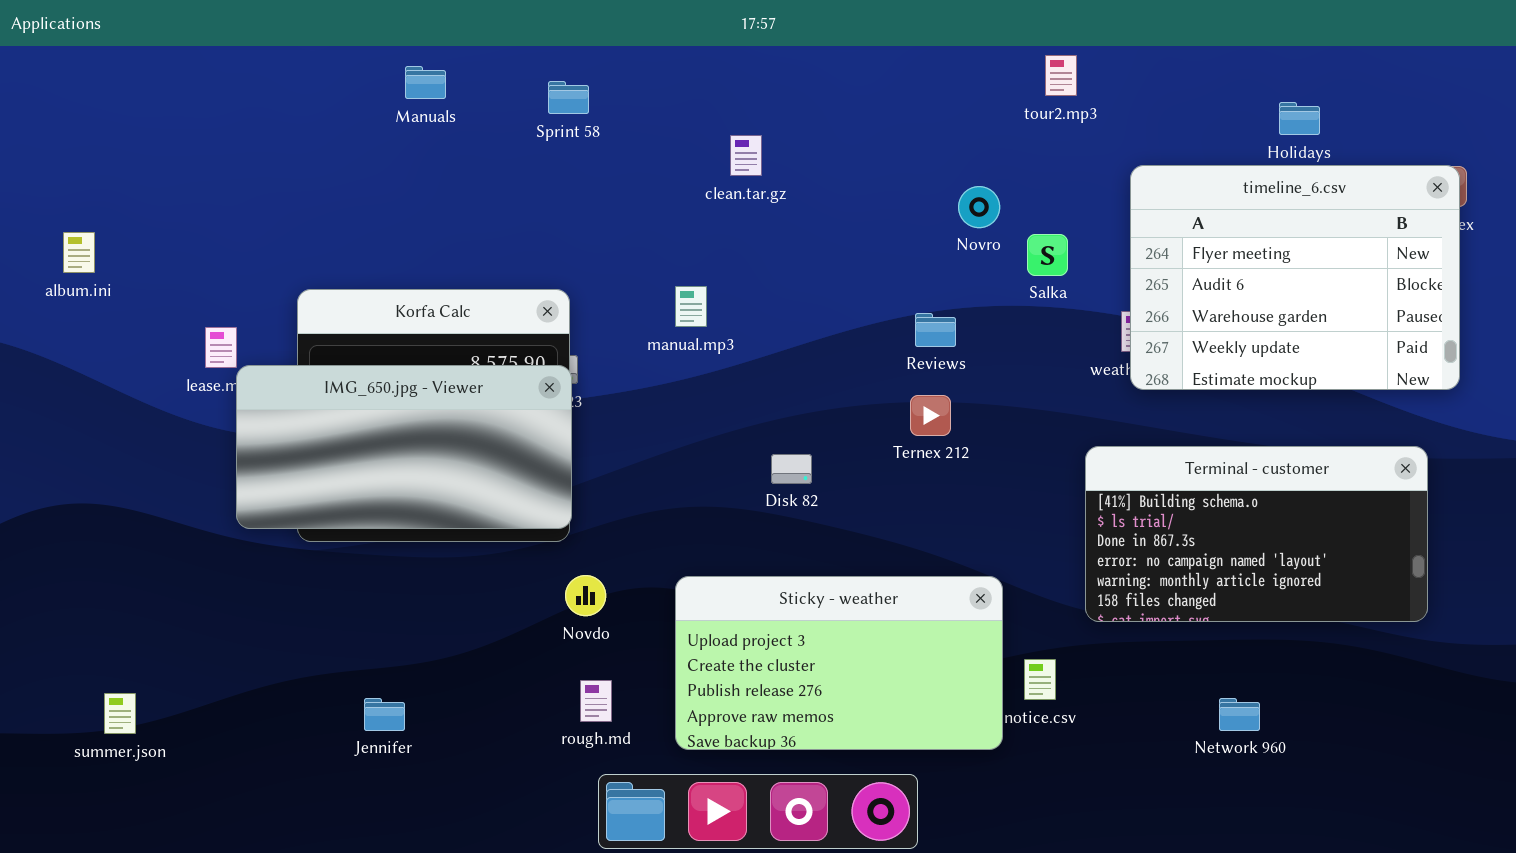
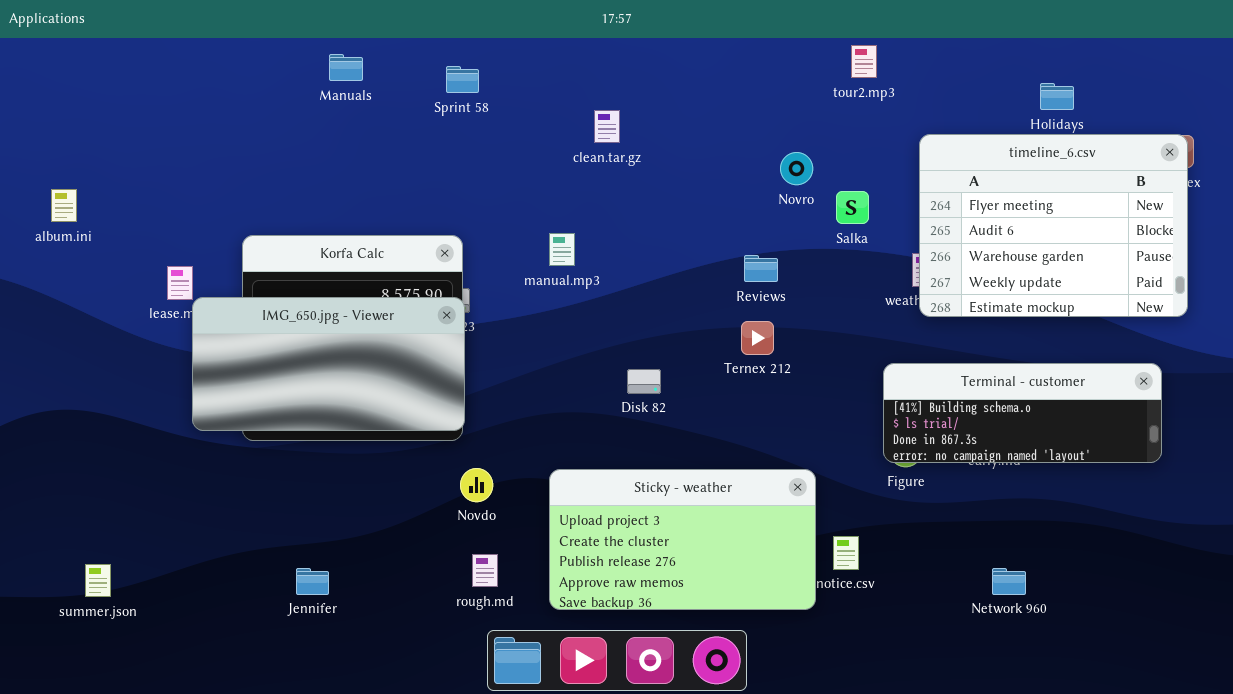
Terminal - customer: [1085,446,1428,622] -> [883,363,1162,463], resized

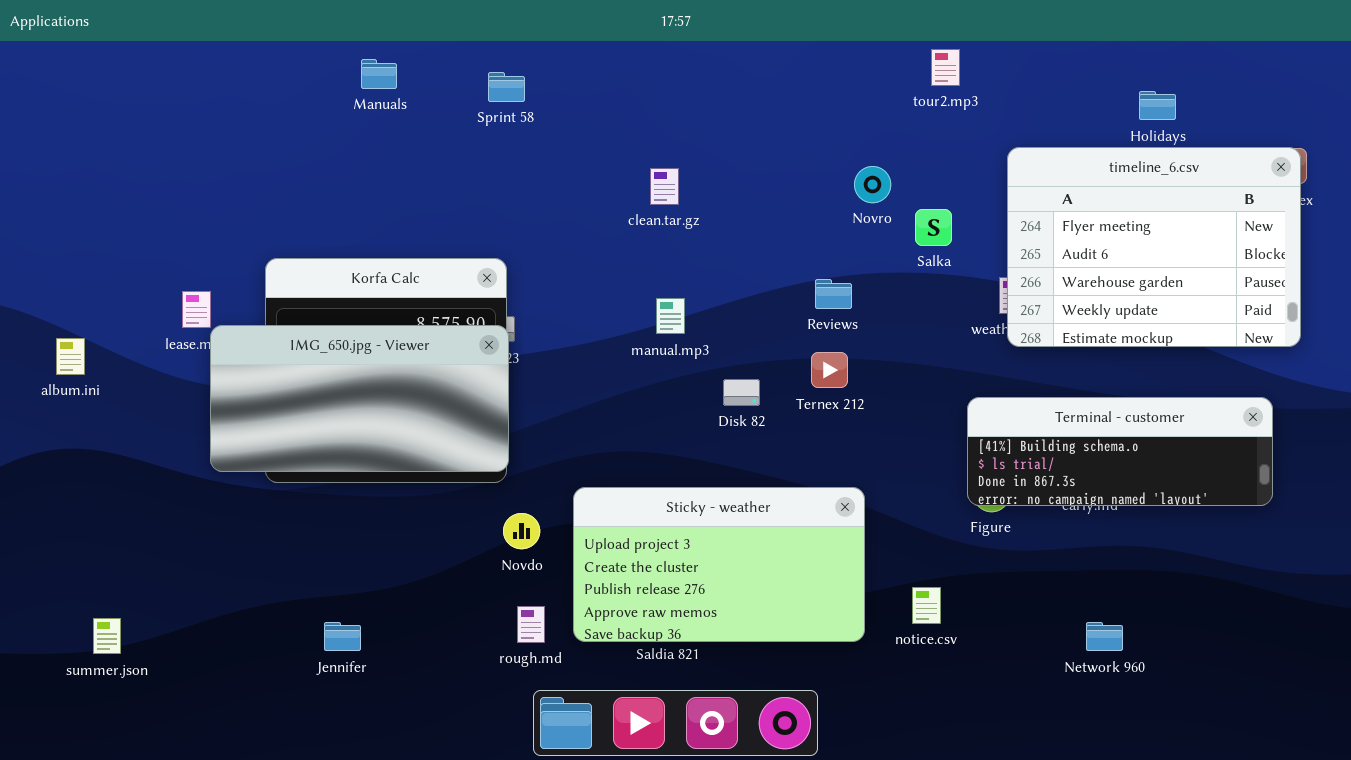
clean.tar.gz: [594,110,620,143] -> [650,168,679,205], moved
album.ini: [51,189,77,222] -> [56,338,85,375], moved
manual.mp3: [549,233,575,266] -> [656,298,685,334], moved
Disk 82: [627,369,661,394] -> [723,379,760,406], moved
Sticky - weather: [549,469,816,610] -> [573,487,865,642], moved

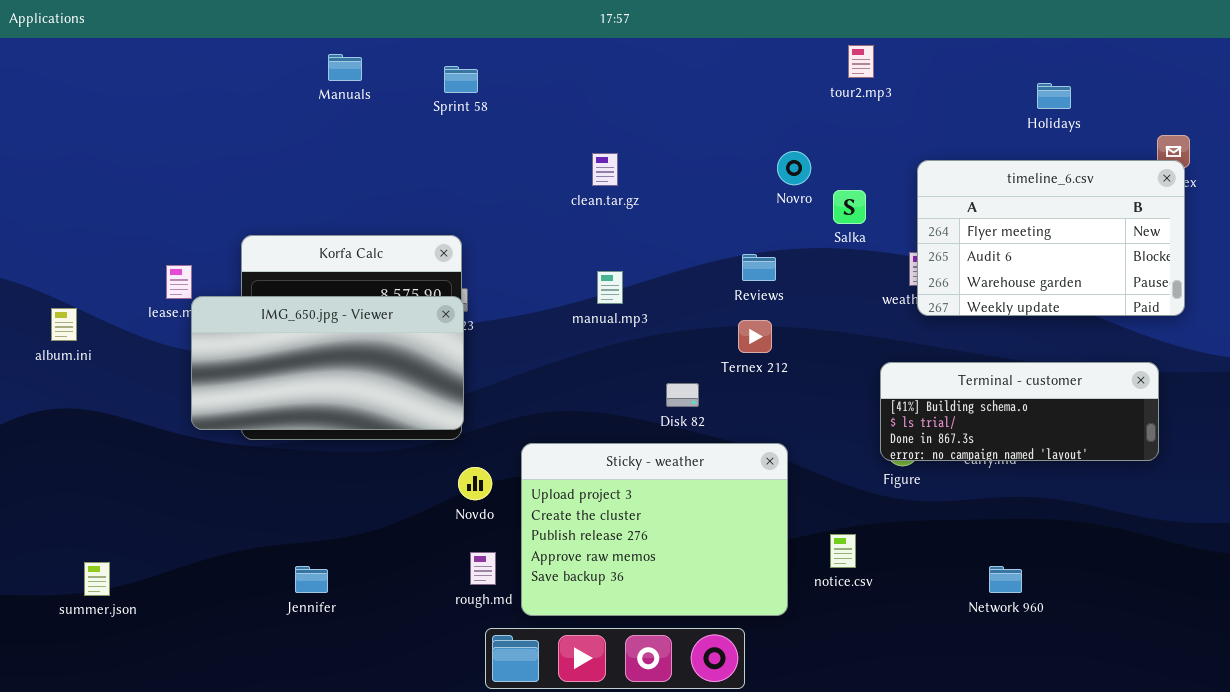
timeline_6.csv: [1007,147,1301,347] -> [917,160,1185,316], resized
Disk 82: [723,379,760,406] -> [666,383,699,407], moved
Sticky - weather: [573,487,865,642] -> [521,443,788,616], resized

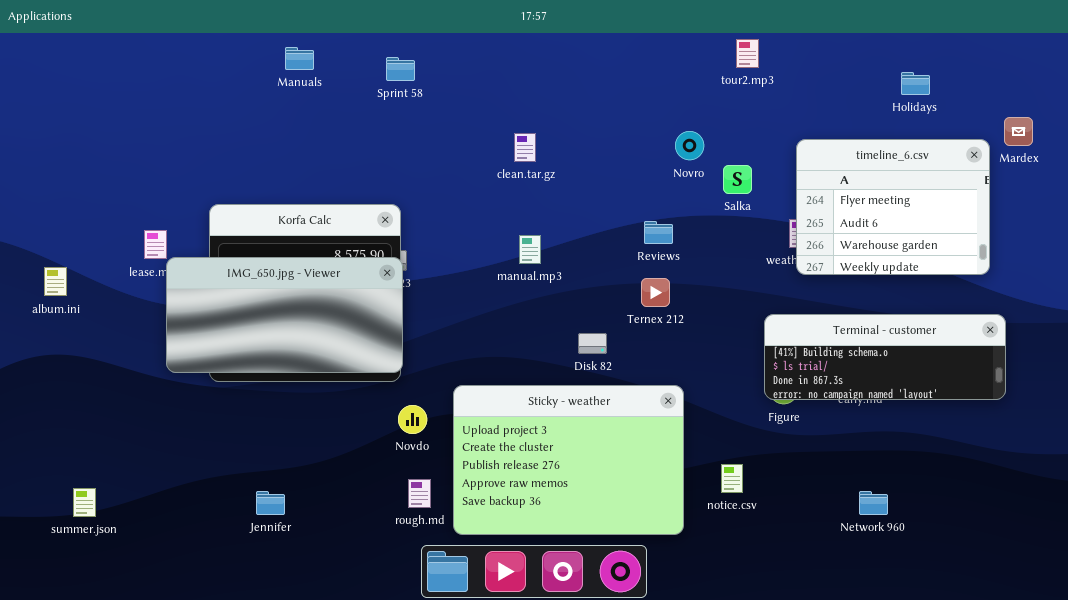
timeline_6.csv: [917,160,1185,316] -> [796,139,990,275], resized

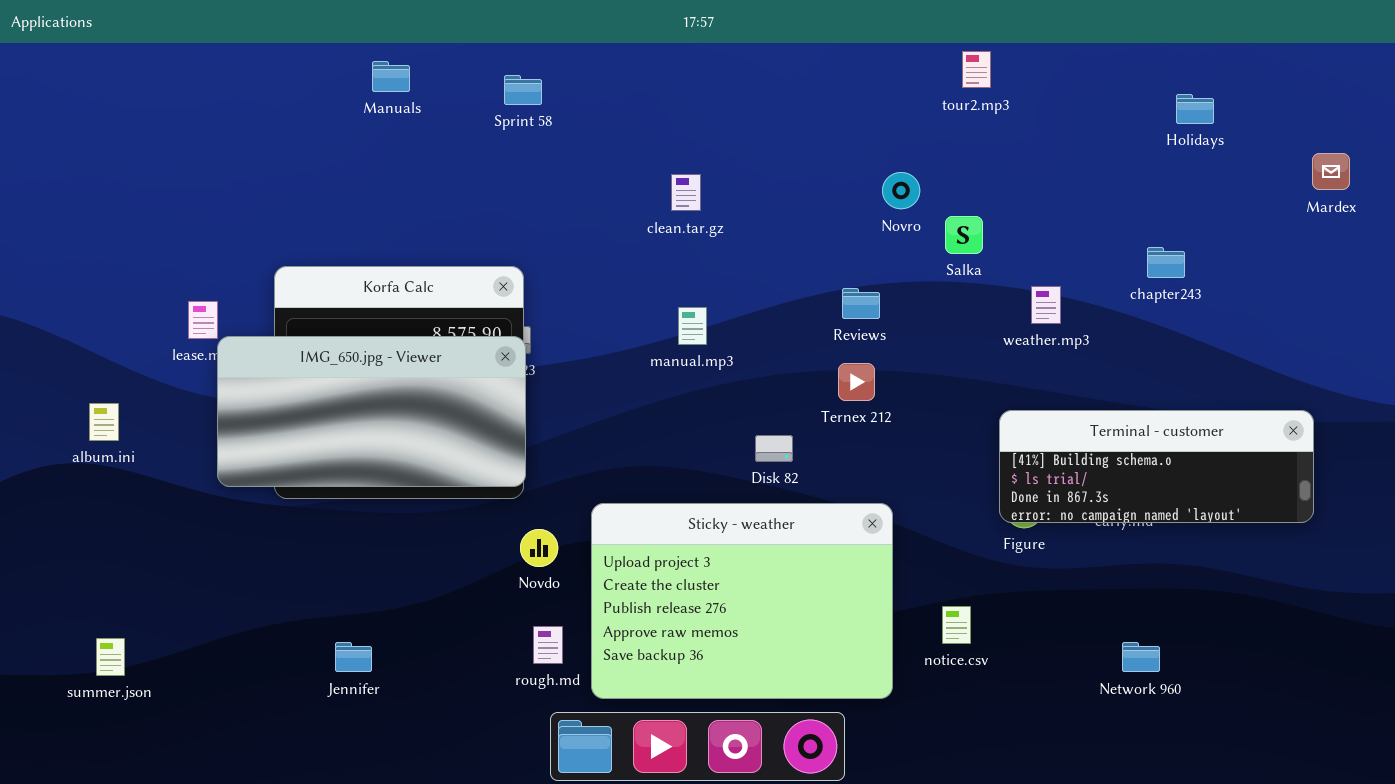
timeline_6.csv: [796,139,990,275] -> none, closed
album.ini: [44,267,67,296] -> [89,403,119,441], moved

